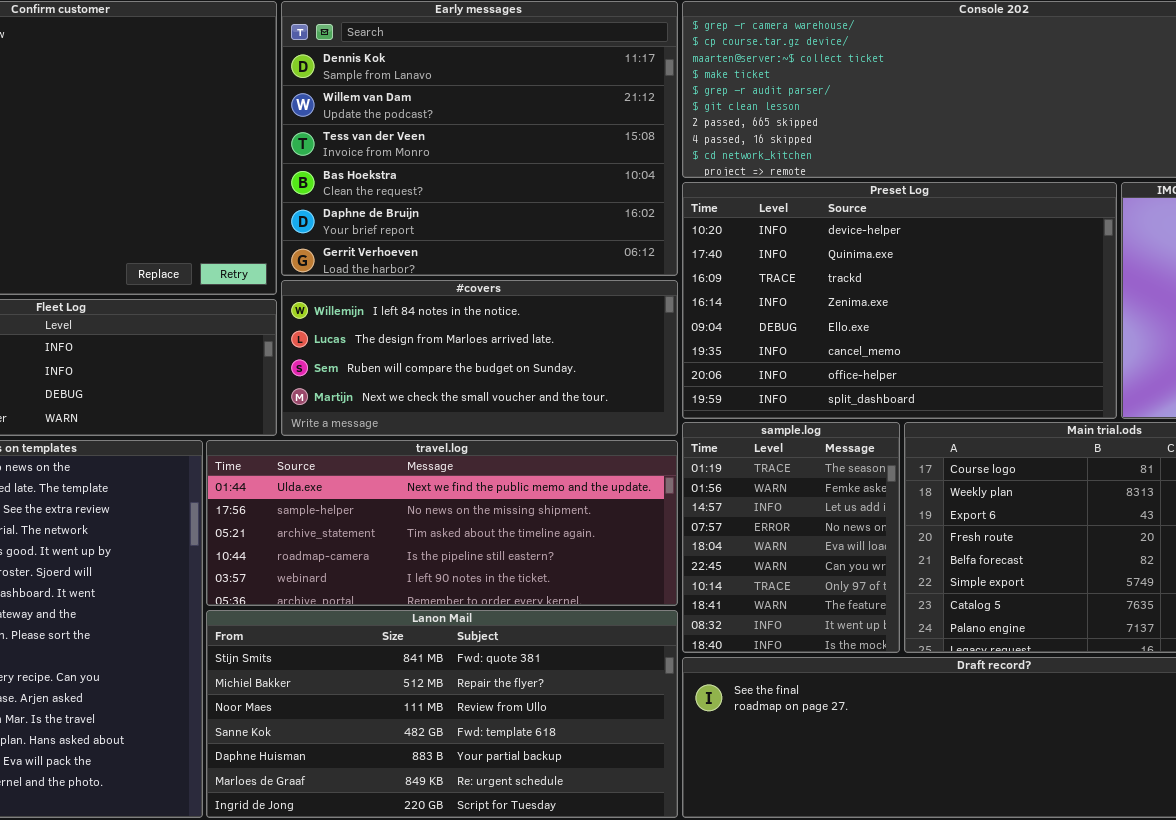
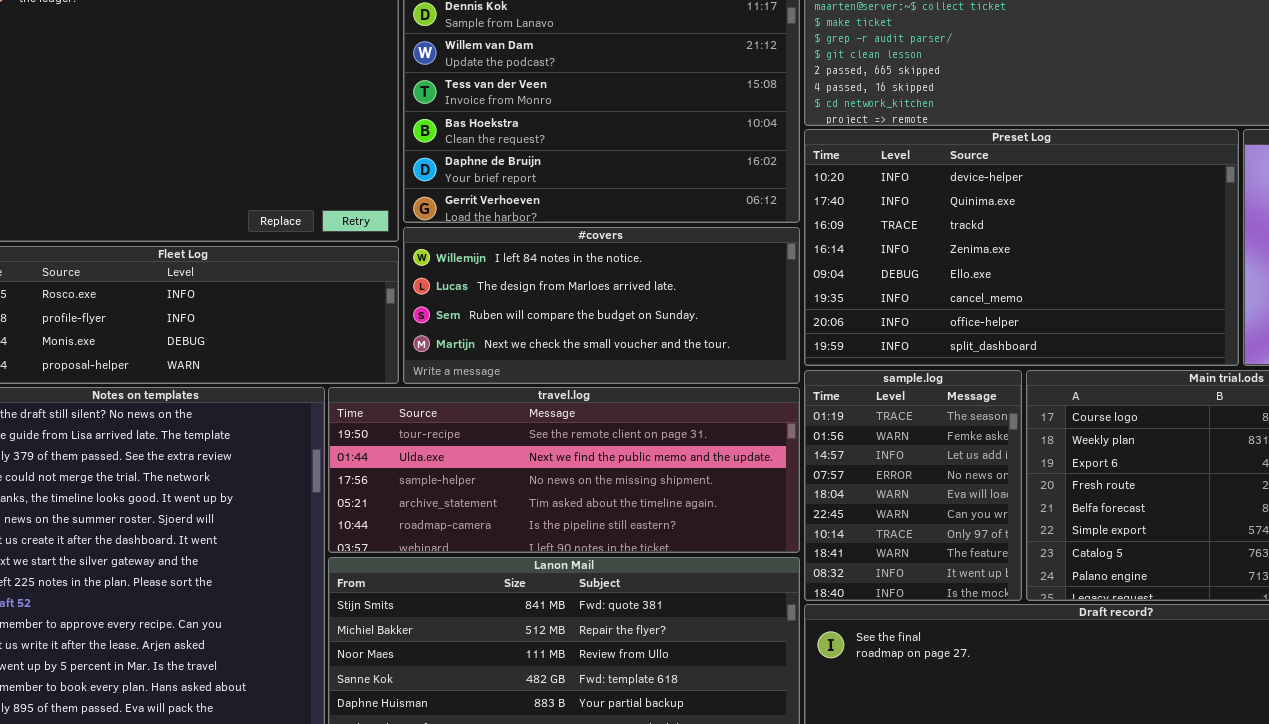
travel.log: [206,440,678,606] -> [328,387,800,553], scrolled up 1 row

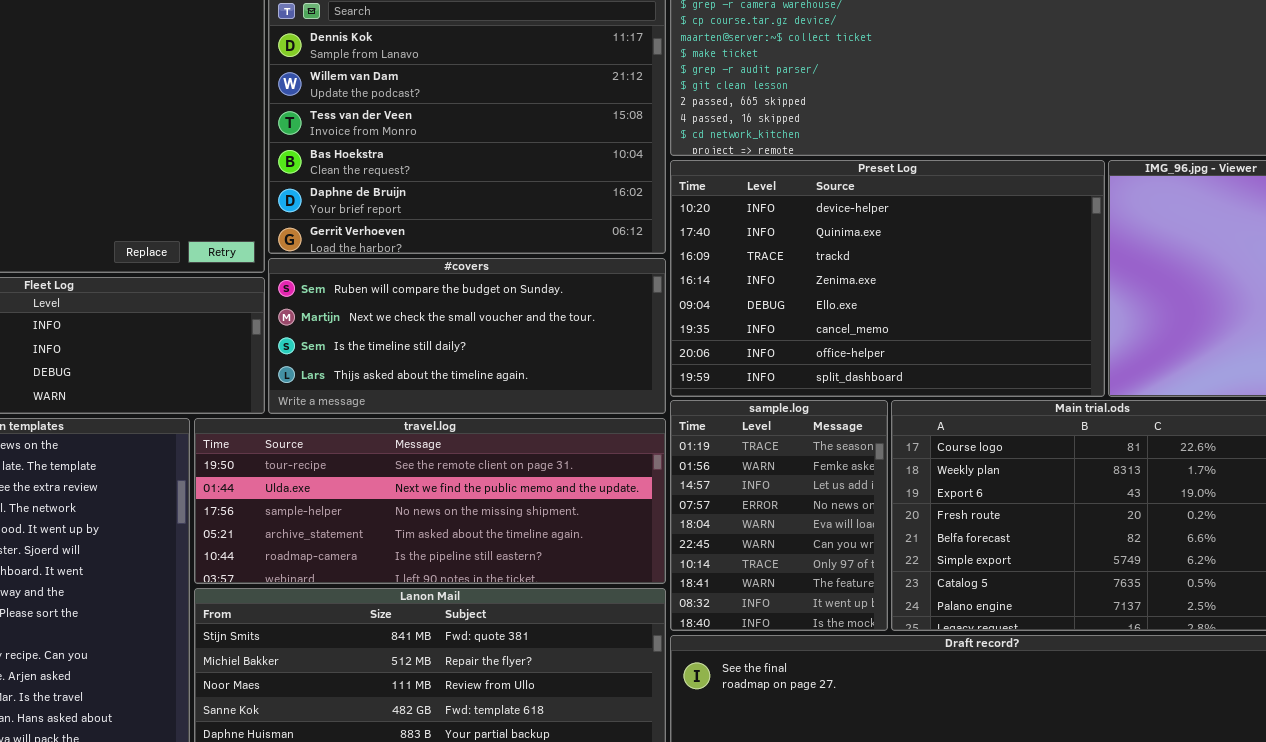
#covers: [403,227,800,384] -> [268,258,666,414], scrolled down 2 rows

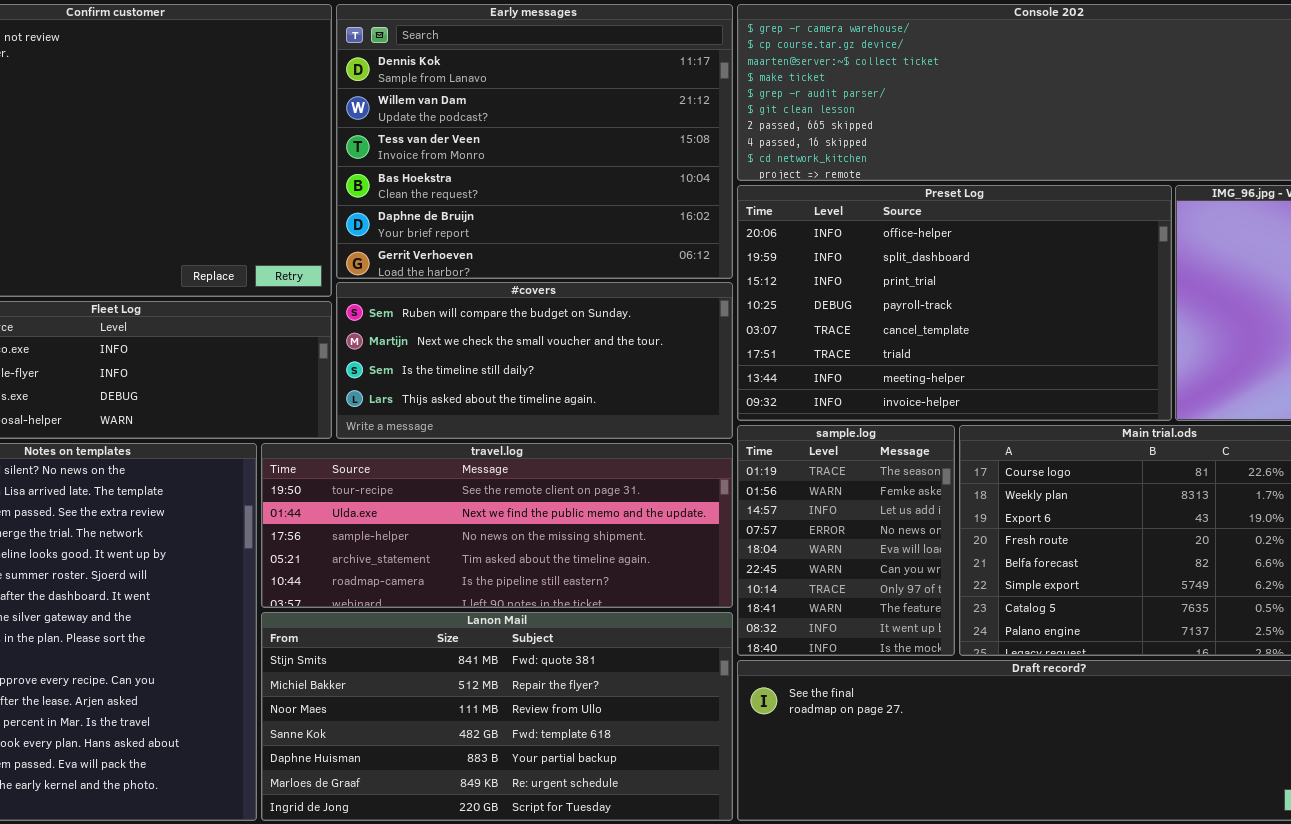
Preset Log: [670,160,1105,397] -> [737,185,1172,421], scrolled down 6 rows

